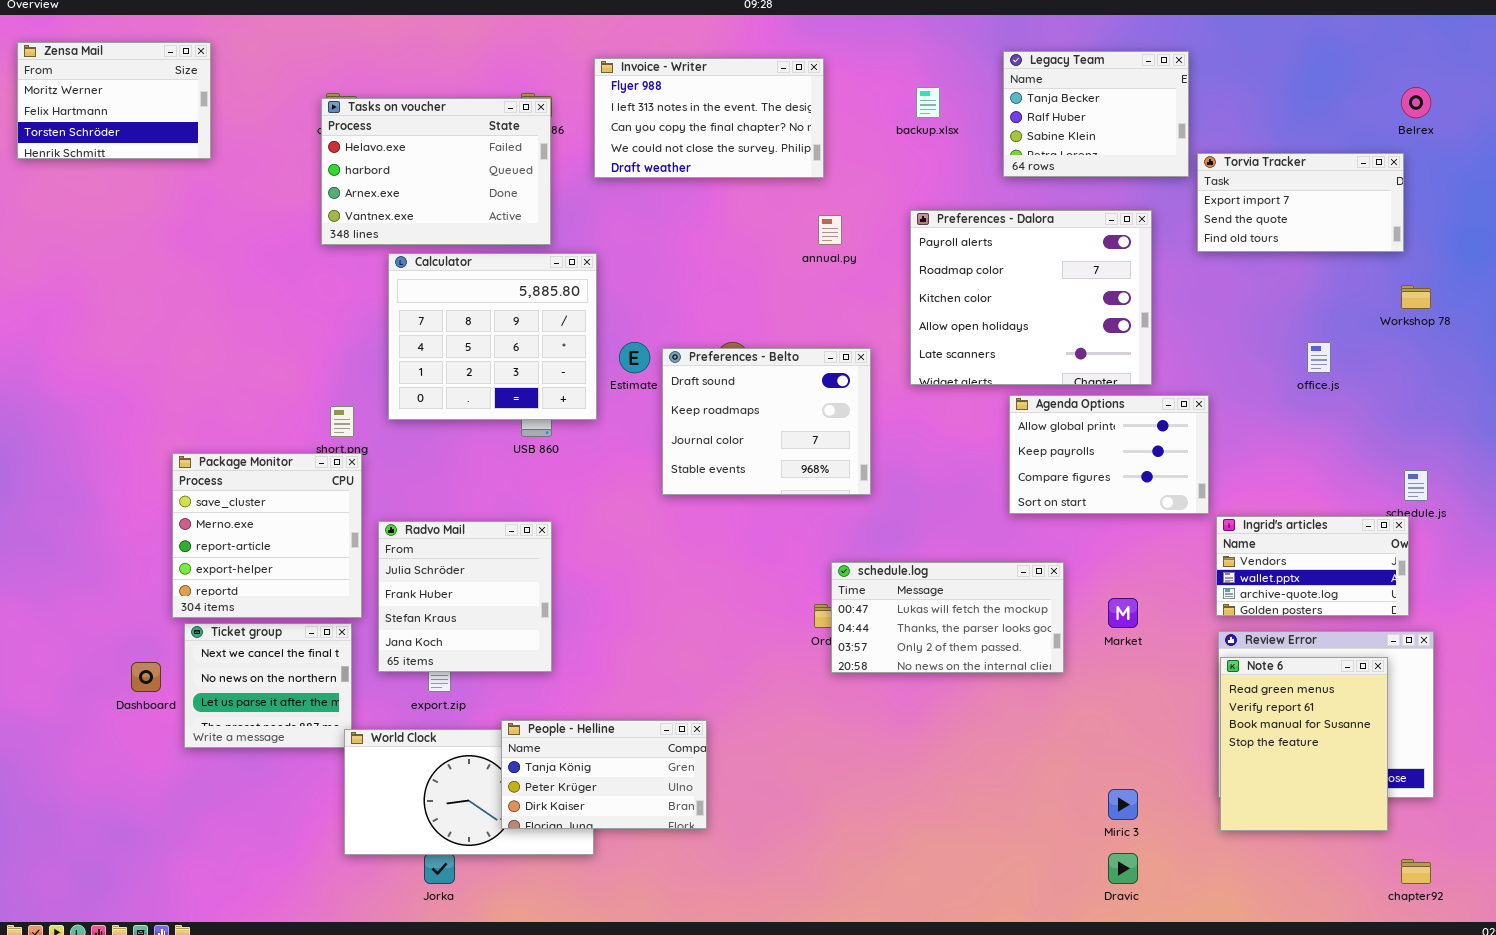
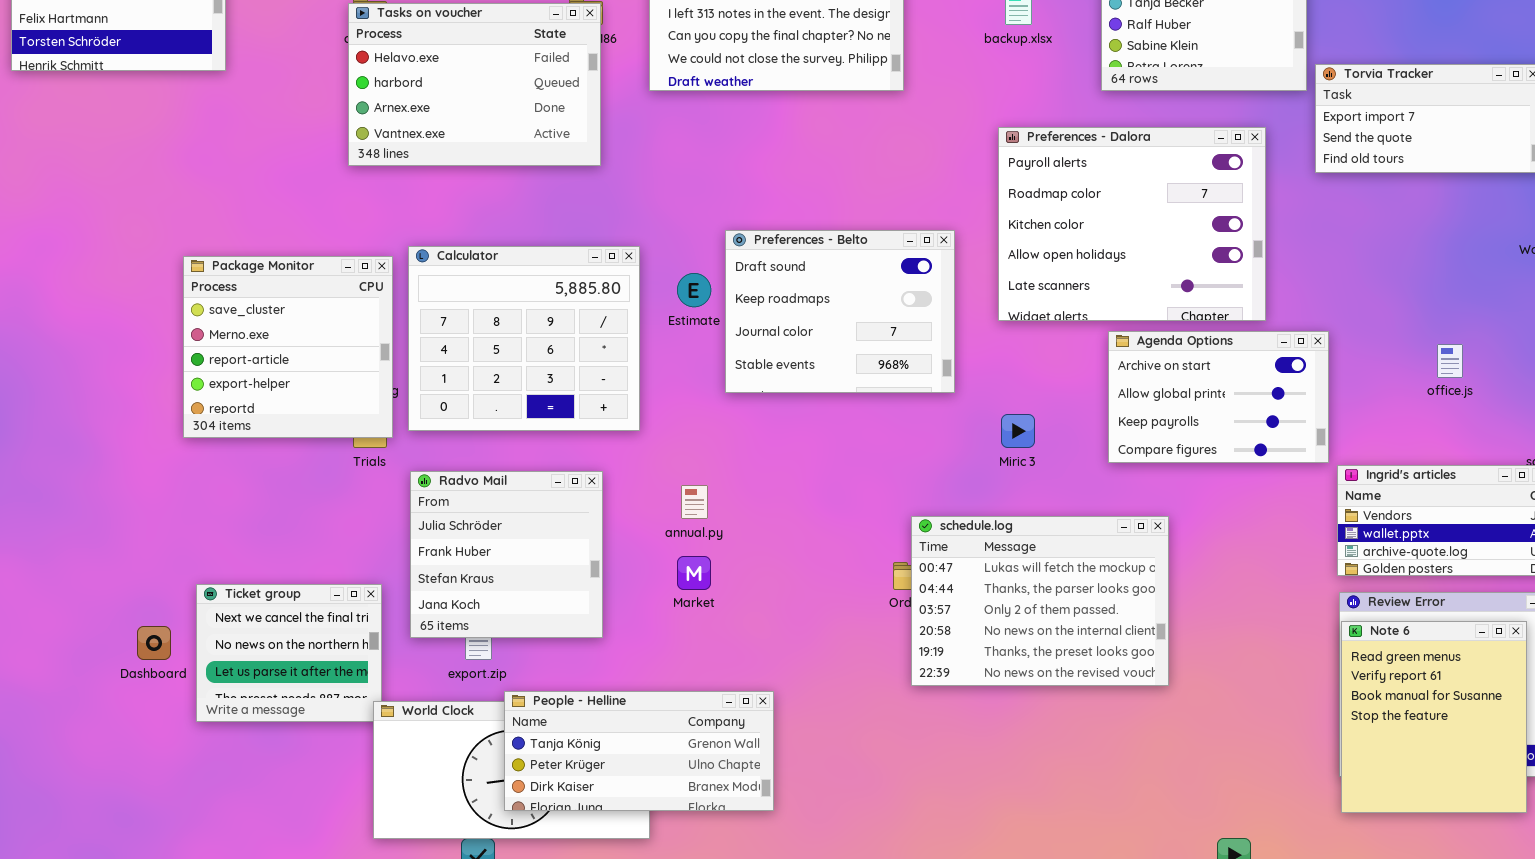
annual.py: [818,215,842,245] -> [681,485,708,519], moved
Calculator: [388,253,597,420] -> [408,246,640,431], moved
office.js: [1307,342,1331,373] -> [1437,344,1463,378], moved
Preferences - Belto: [662,348,871,495] -> [725,230,955,393], moved
Agenda Options: [1009,395,1209,514] -> [1108,331,1329,463], scrolled up 1 row
Package Monitor: [172,453,362,618] -> [183,256,393,438], moved
schedule.log: [831,562,1064,673] -> [911,516,1169,686], resized
Market: [1108,598,1138,628] -> [677,556,711,590], moved
People - Helline: [501,720,707,829] -> [504,691,774,811], resized
Miric 3: [1108,789,1138,820] -> [1001,414,1035,448], moved

